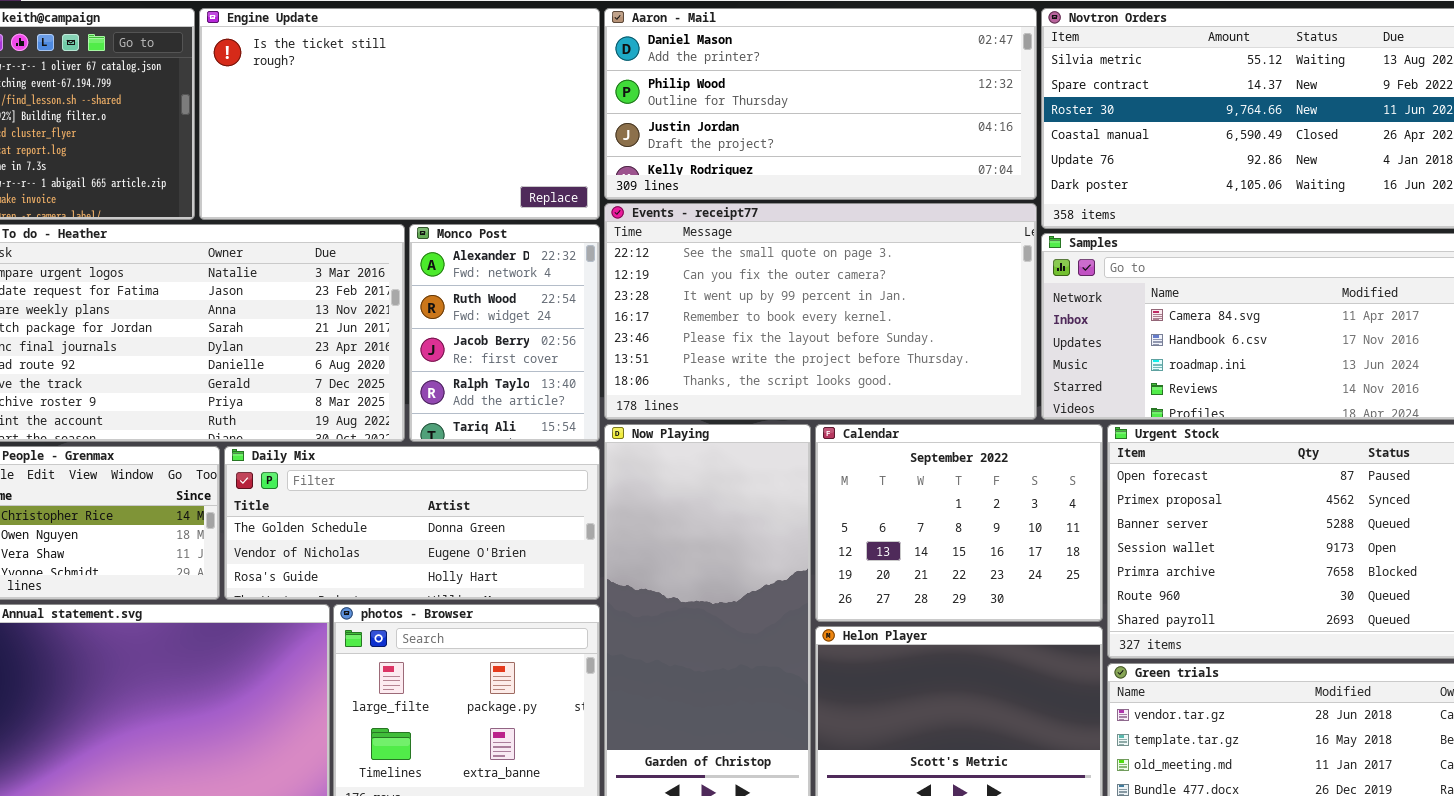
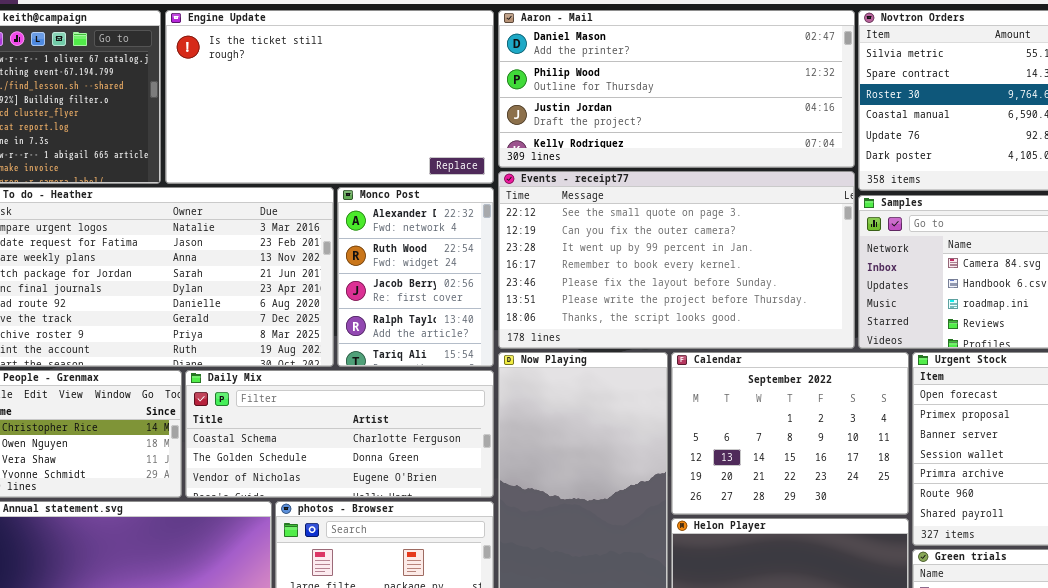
Daily Mix: [224,446,600,600] -> [185,370,494,498], scrolled up 1 row

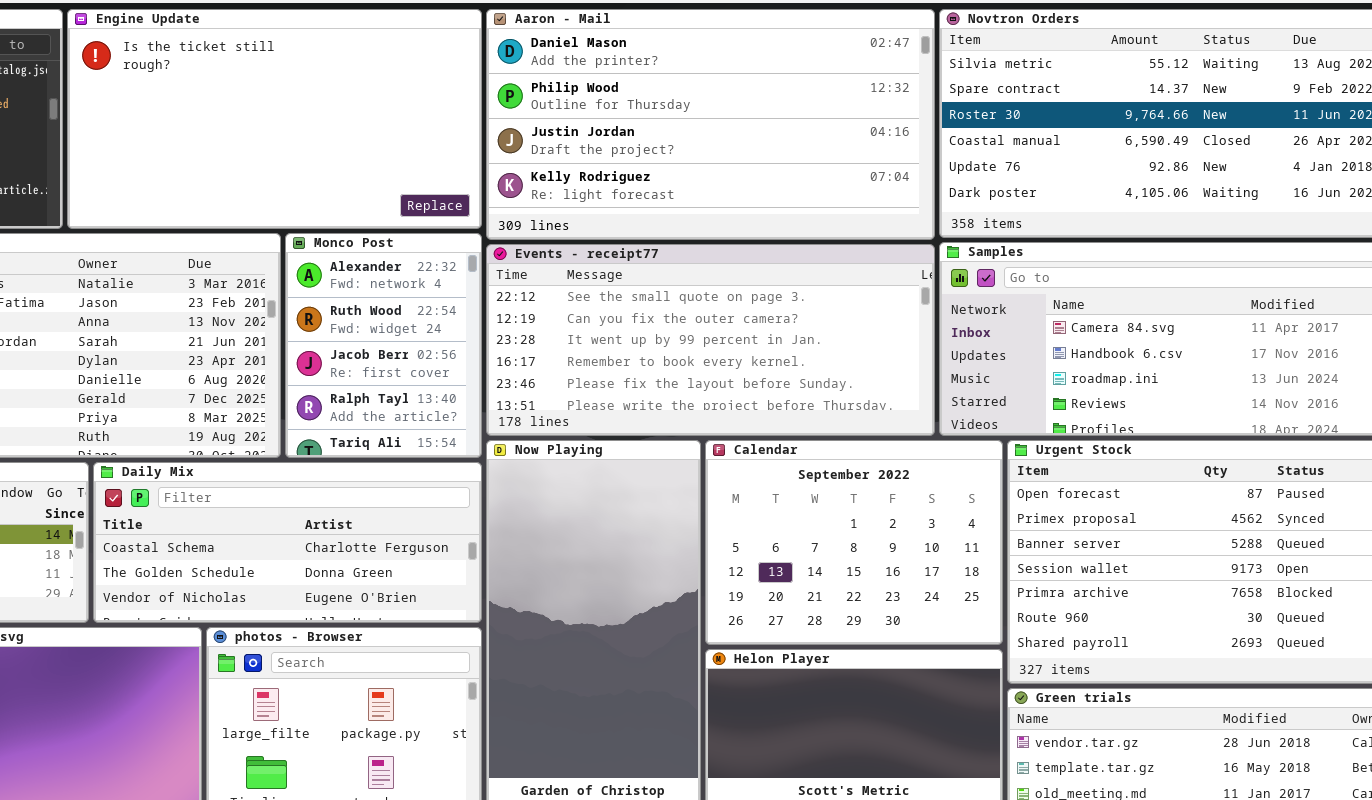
Aaron - Mail: [498,10,855,168] -> [486,9,935,240], resized
Events - receipt77: [498,171,855,349] -> [486,244,935,436], resized

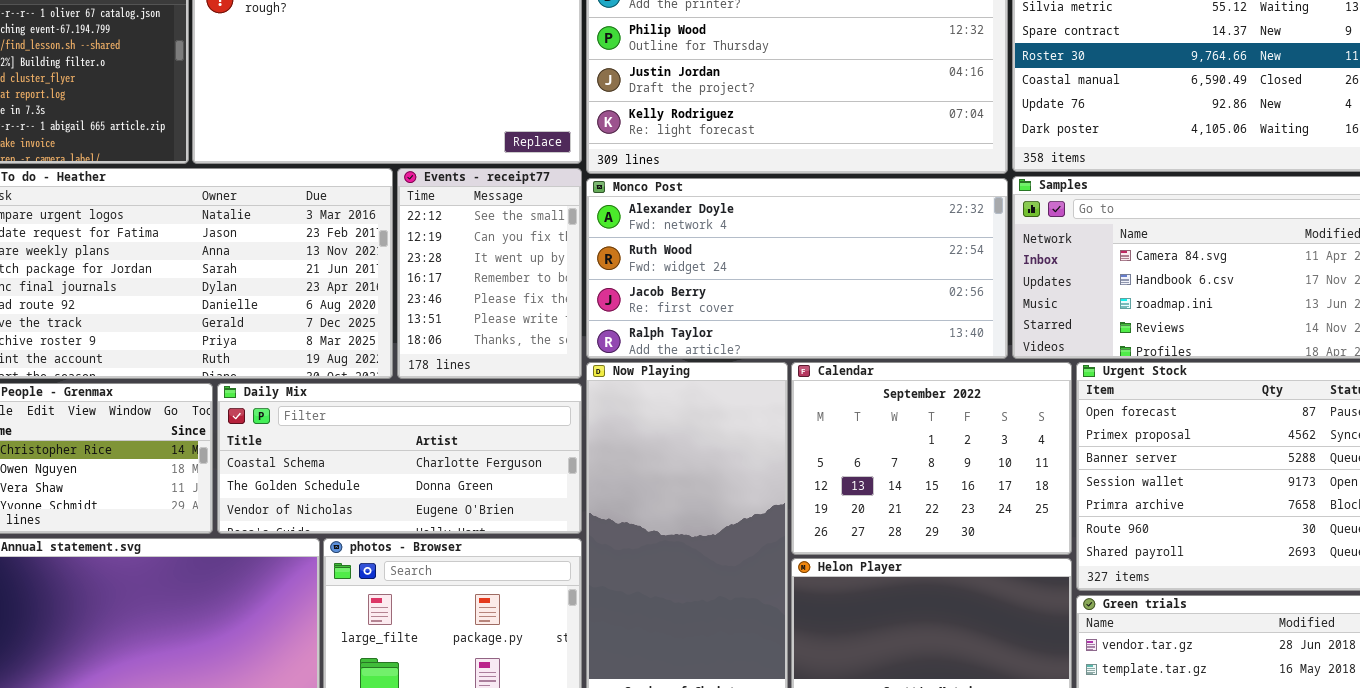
Monco Post: [285,233,482,458] -> [586,178,1008,359], moved, resized
Events - receipt77: [486,244,935,436] -> [397,168,582,379], moved, resized

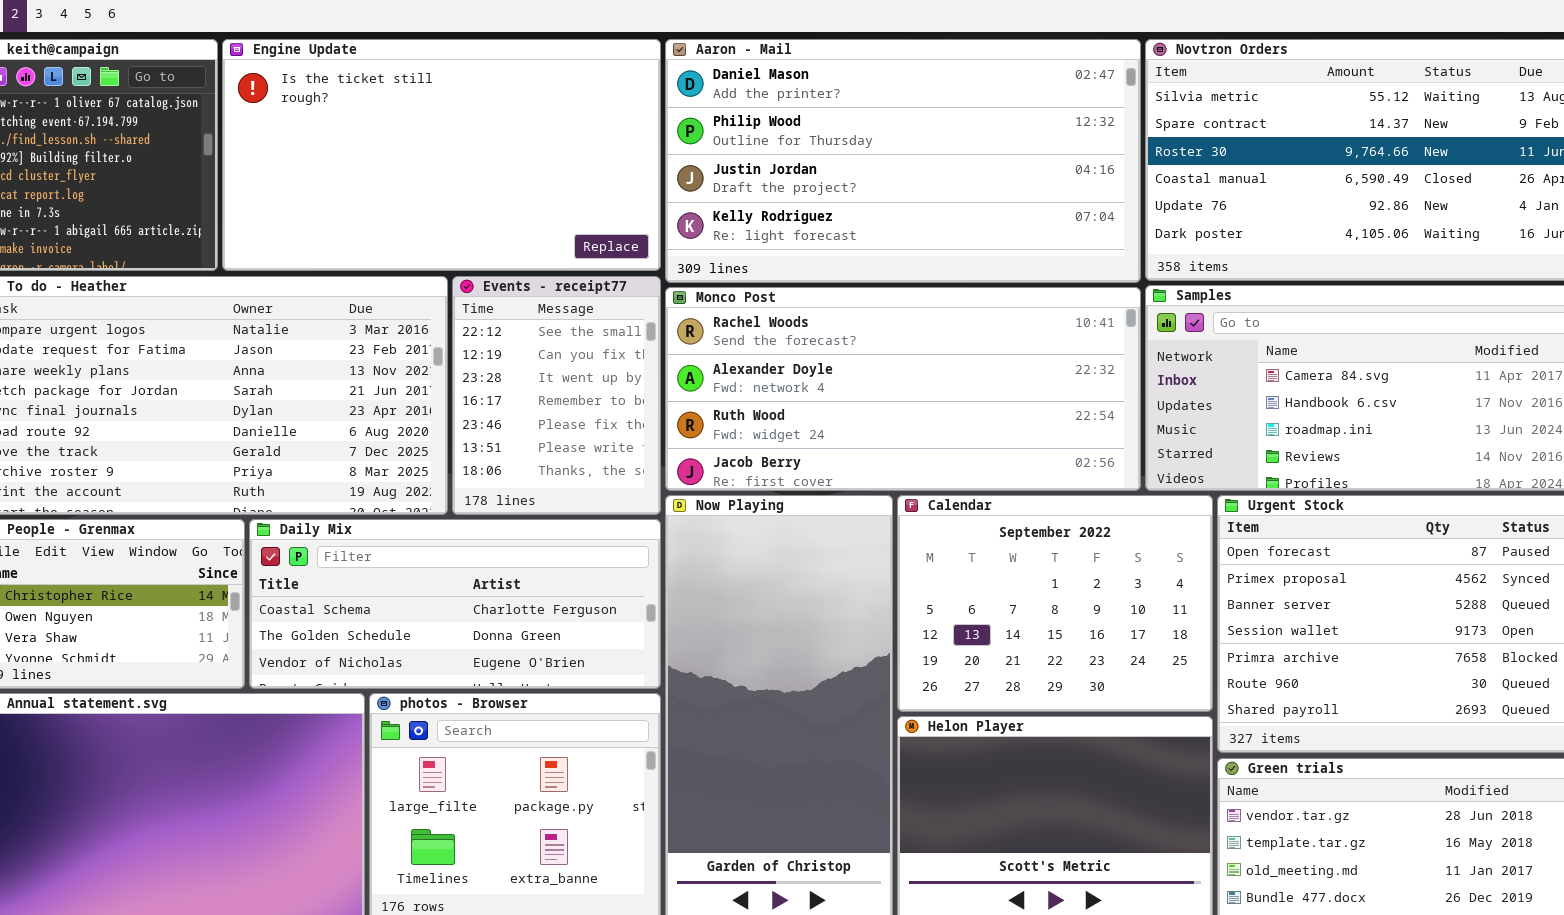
Monco Post: [586,178,1008,359] -> [665,287,1141,491], scrolled up 1 row

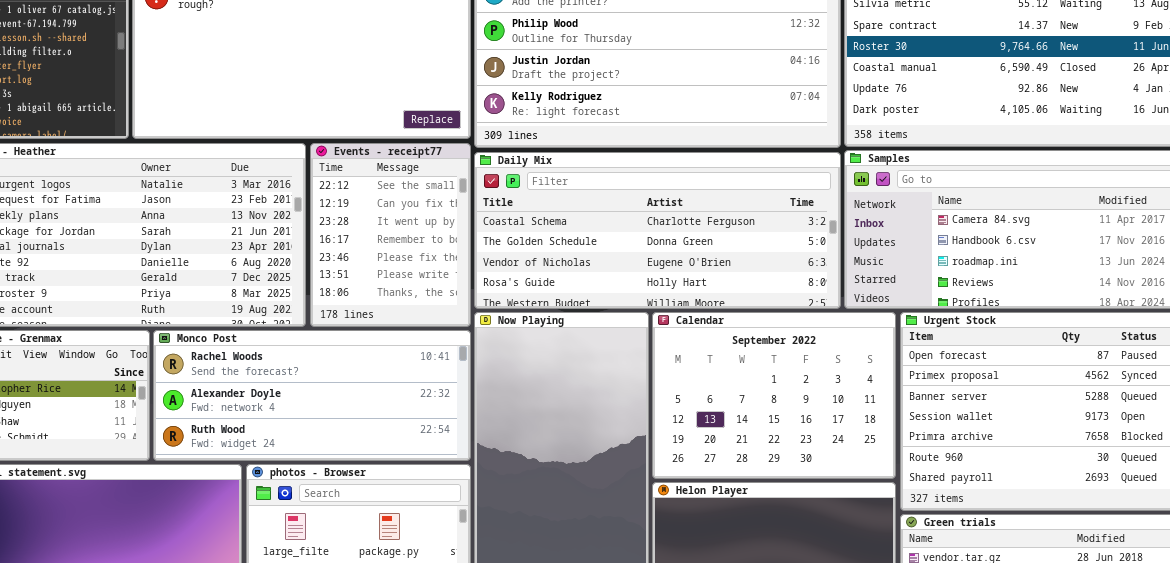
Monco Post: [665,287,1141,491] -> [153,330,471,461], moved, resized
Daily Mix: [249,519,661,689] -> [474,152,841,309], moved, resized

